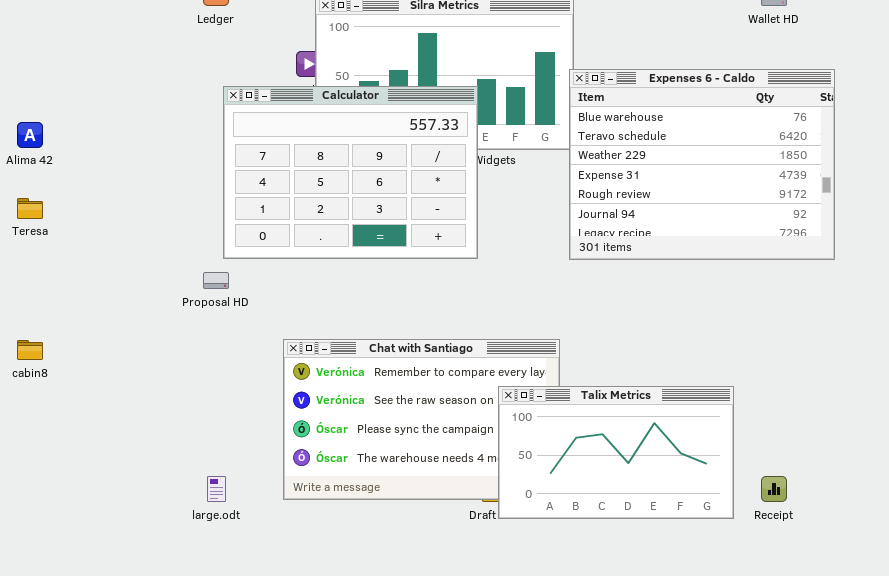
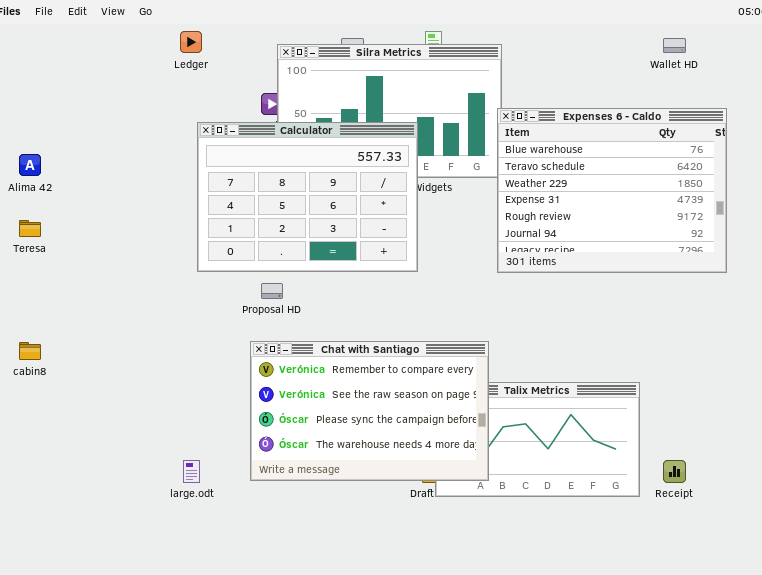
Proposal HD: [203,272,229,289] -> [261,283,283,299], moved
Chat with Santiago: [283,339,560,500] -> [250,341,489,481], raised

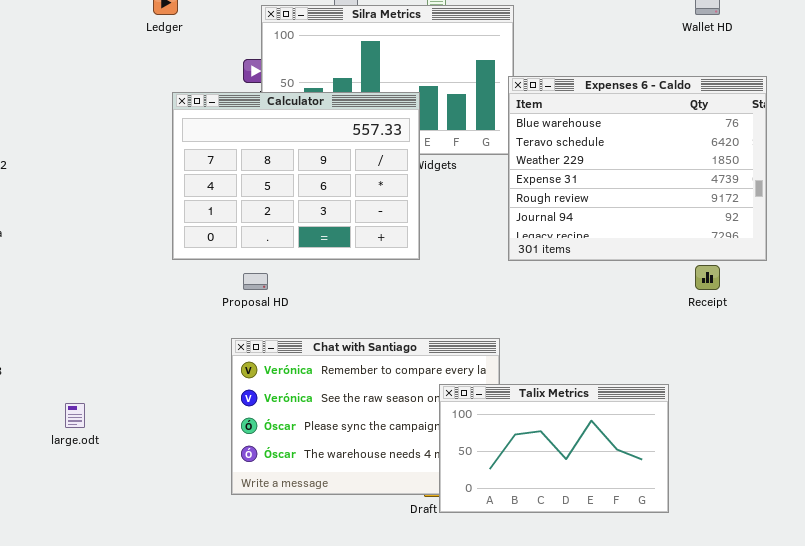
Talix Metrics: [435,382,640,497] -> [439,384,669,513], raised
large.odt: [183,460,200,483] -> [65,403,85,428], moved
Receipt: [663,460,686,483] -> [695,265,720,290], moved

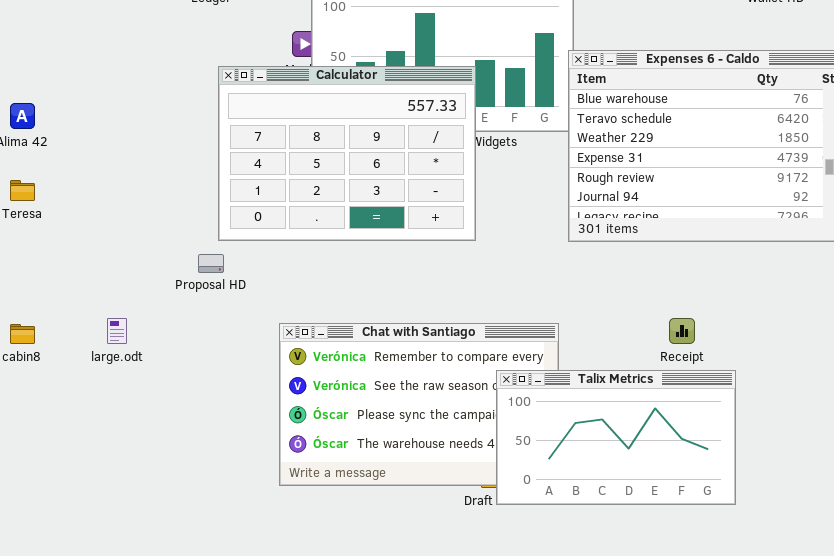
Receipt: [695,265,720,290] -> [669,318,695,344], moved
Proposal HD: [243,273,268,290] -> [198,254,224,273], moved
large.odt: [65,403,85,428] -> [107,318,127,344], moved

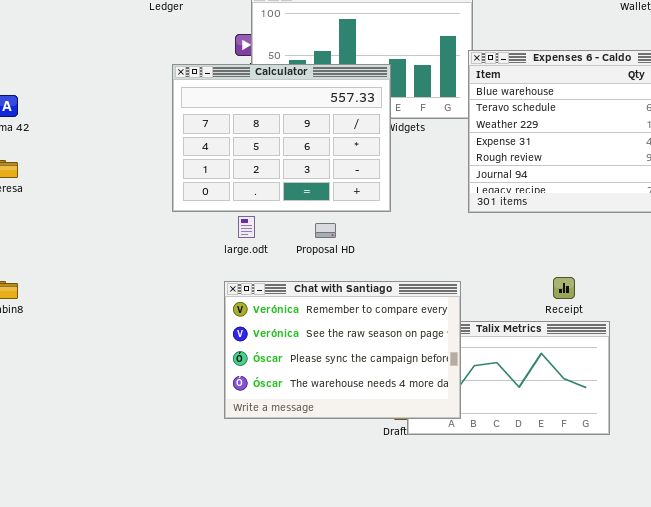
Proposal HD: [198,254,224,273] -> [315,223,336,238], moved
large.odt: [107,318,127,344] -> [238,216,255,238], moved
Chat with Santiago: [279,323,559,486] -> [224,281,461,419], raised

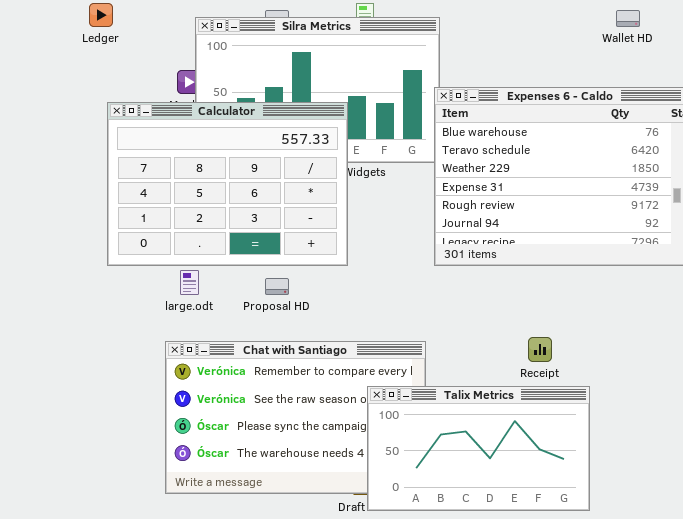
Talix Metrics: [407,321,610,435] -> [367,386,590,511], raised

